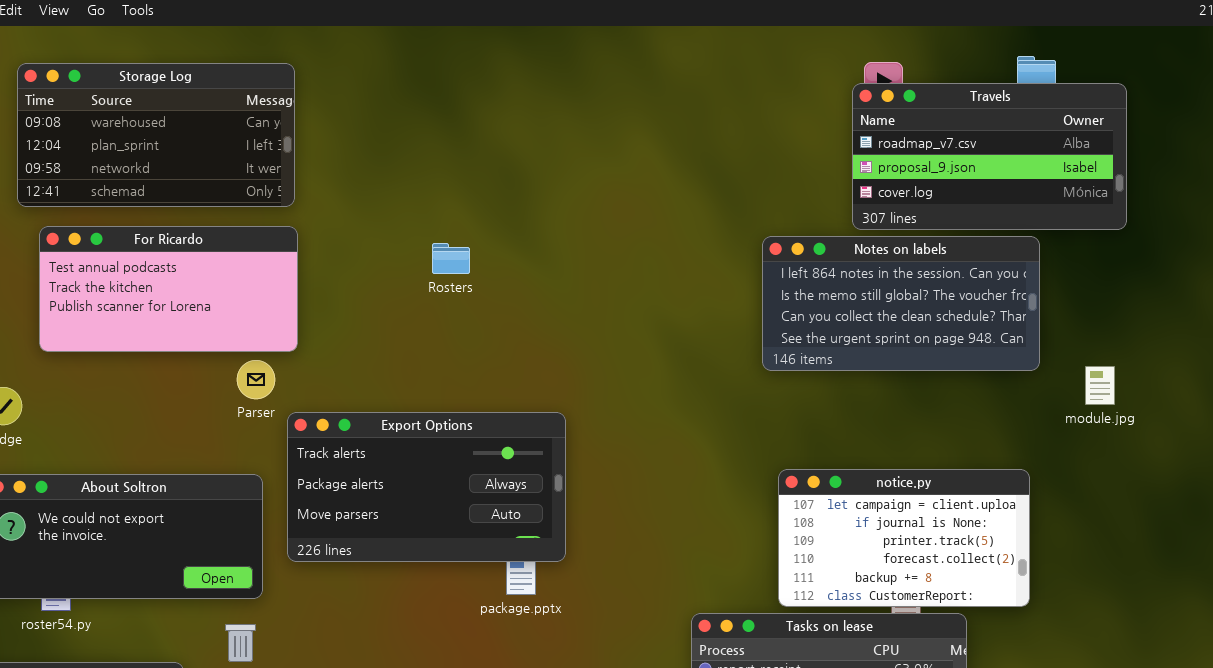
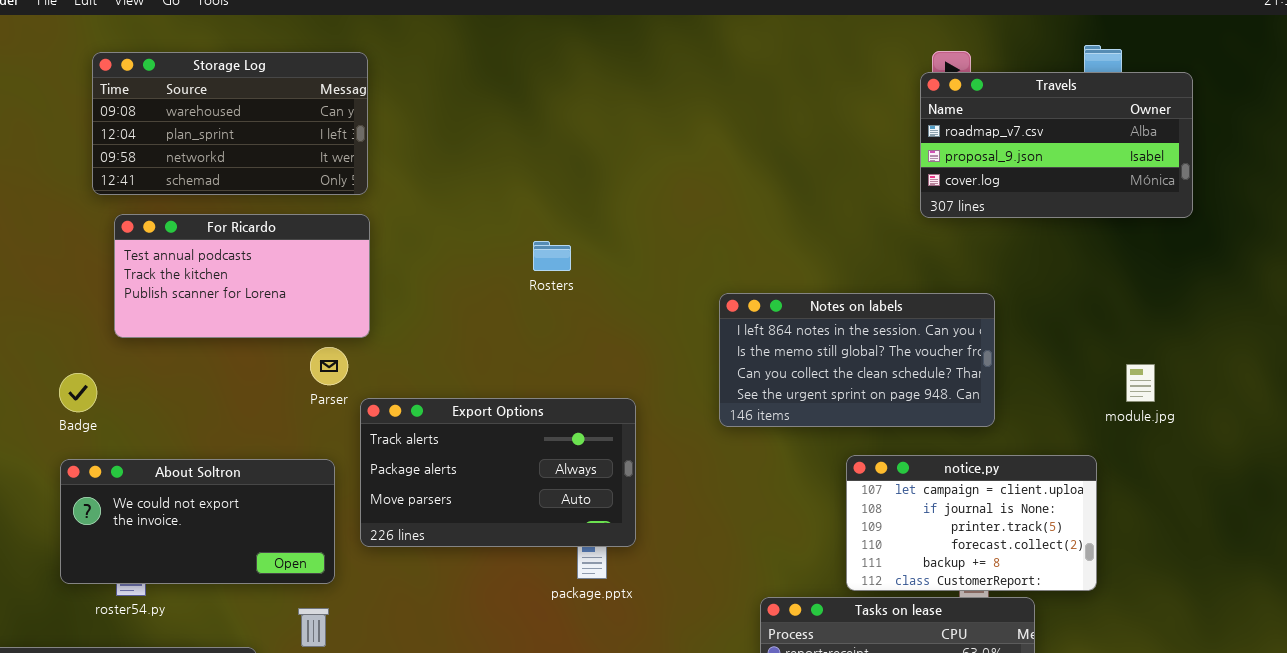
Notes on labels: [762,236,1040,371] -> [719,293,995,427], moved
Rosters: [432,243,470,274] -> [533,241,571,271], moved
module.jpg: [1085,366,1115,405] -> [1126,364,1155,402], moved

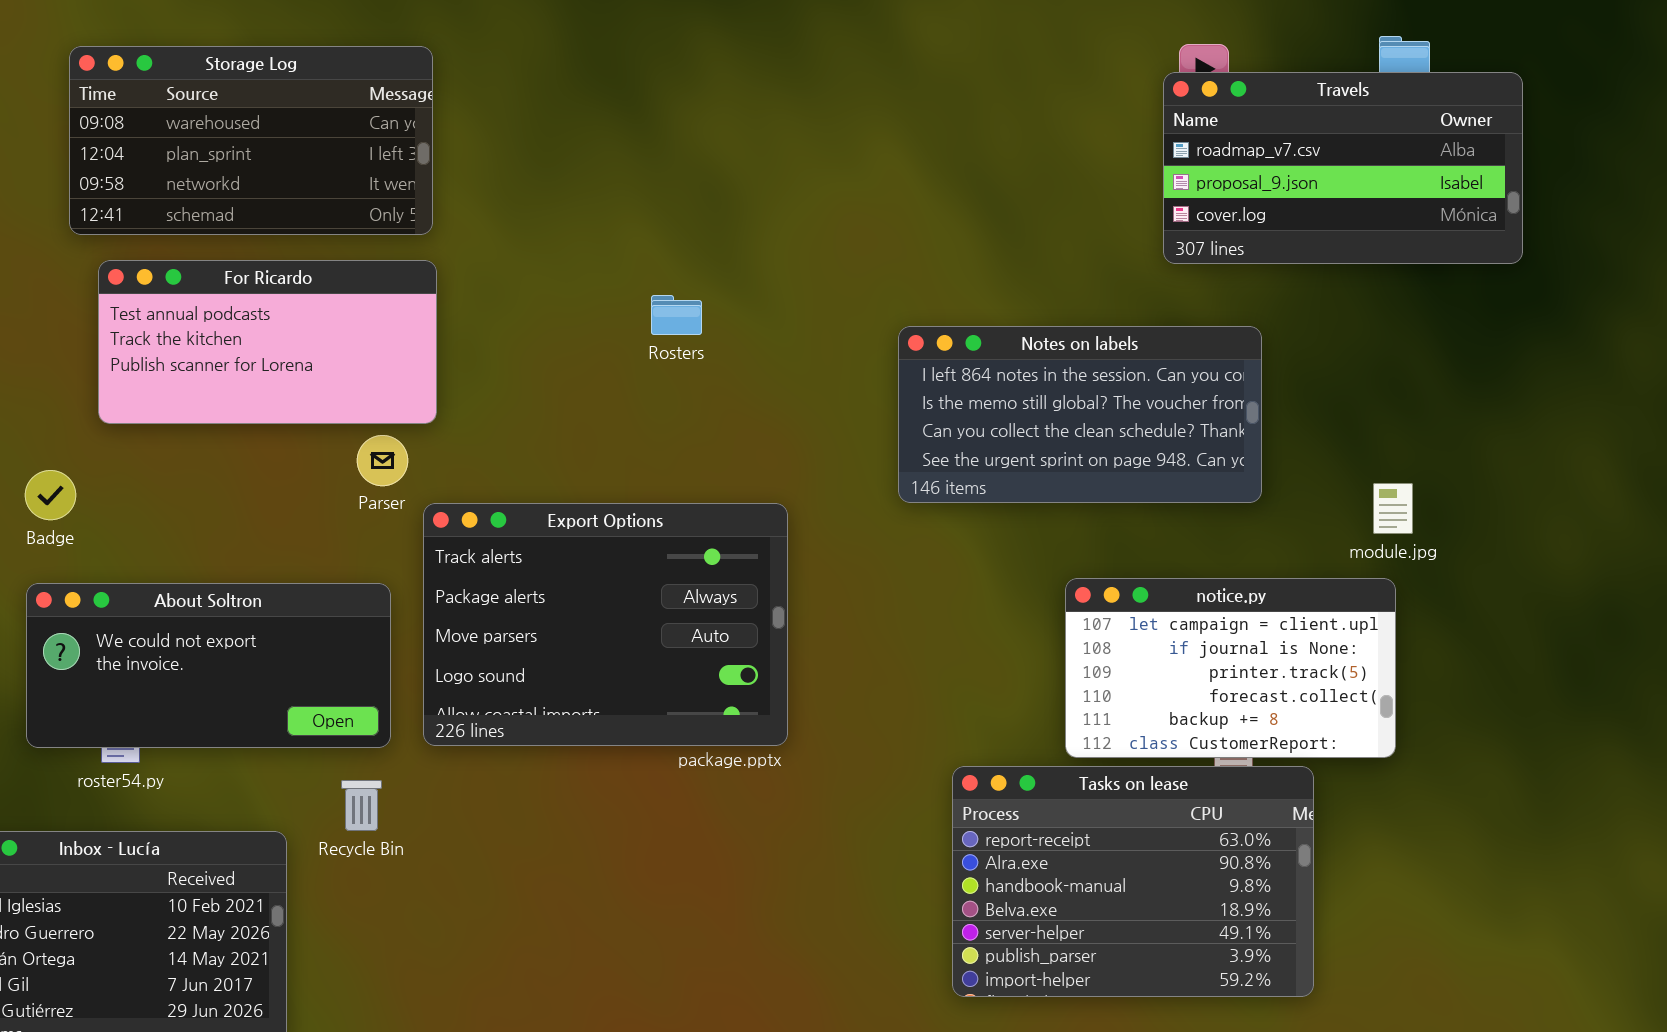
Notes on labels: [719,293,995,427] -> [898,326,1262,503], moved
module.jpg: [1126,364,1155,402] -> [1373,483,1413,534], moved
Export Options: [360,398,636,547] -> [423,503,788,746], resized

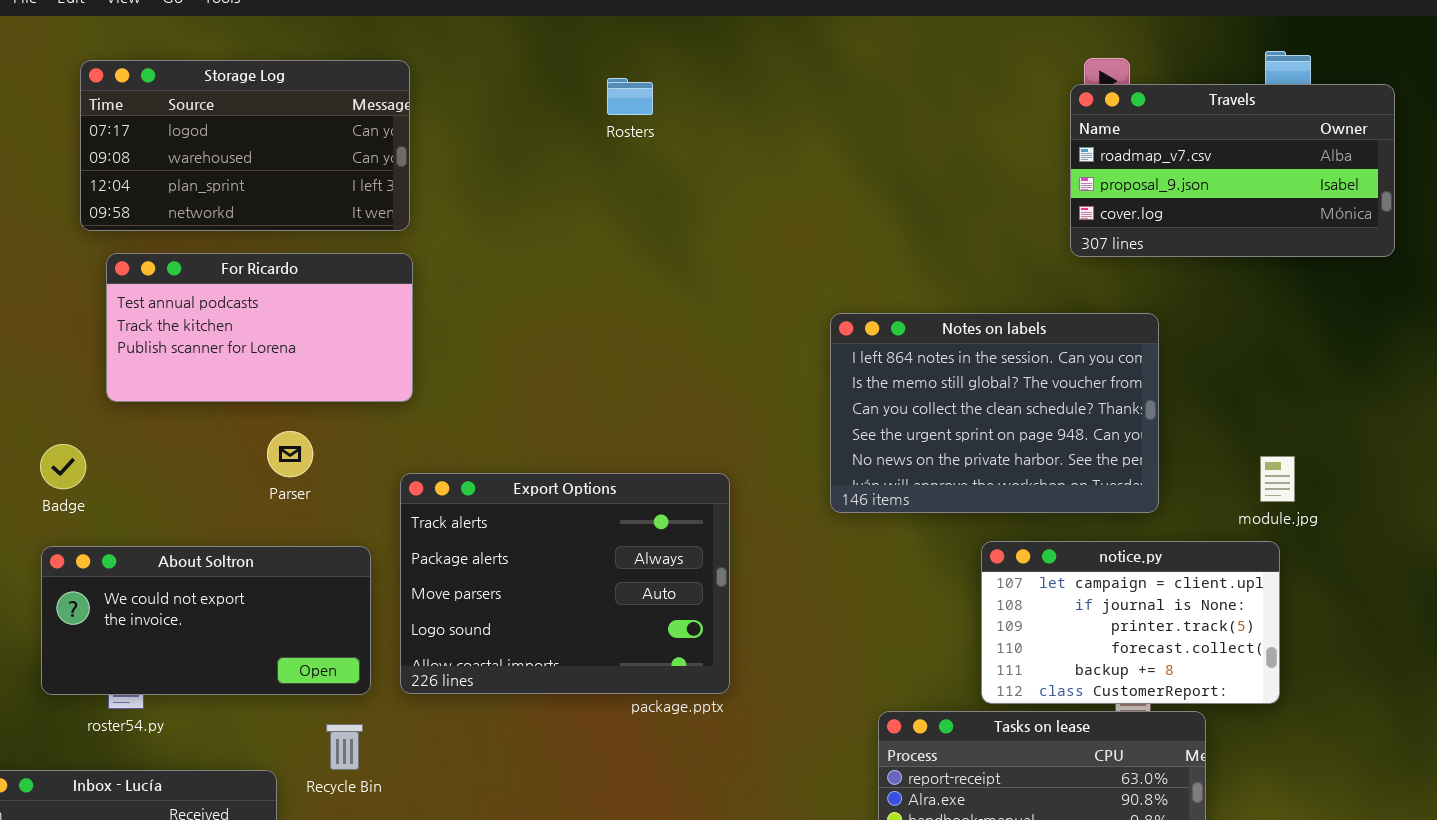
Storage Log: [69,46,433,235] -> [80,60,410,231], scrolled up 1 row
Rosters: [651,295,702,335] -> [607,78,653,115], moved
Notes on labels: [898,326,1262,503] -> [830,313,1159,513], resized
Parser: [357,435,408,486] -> [267,431,313,477], moved

